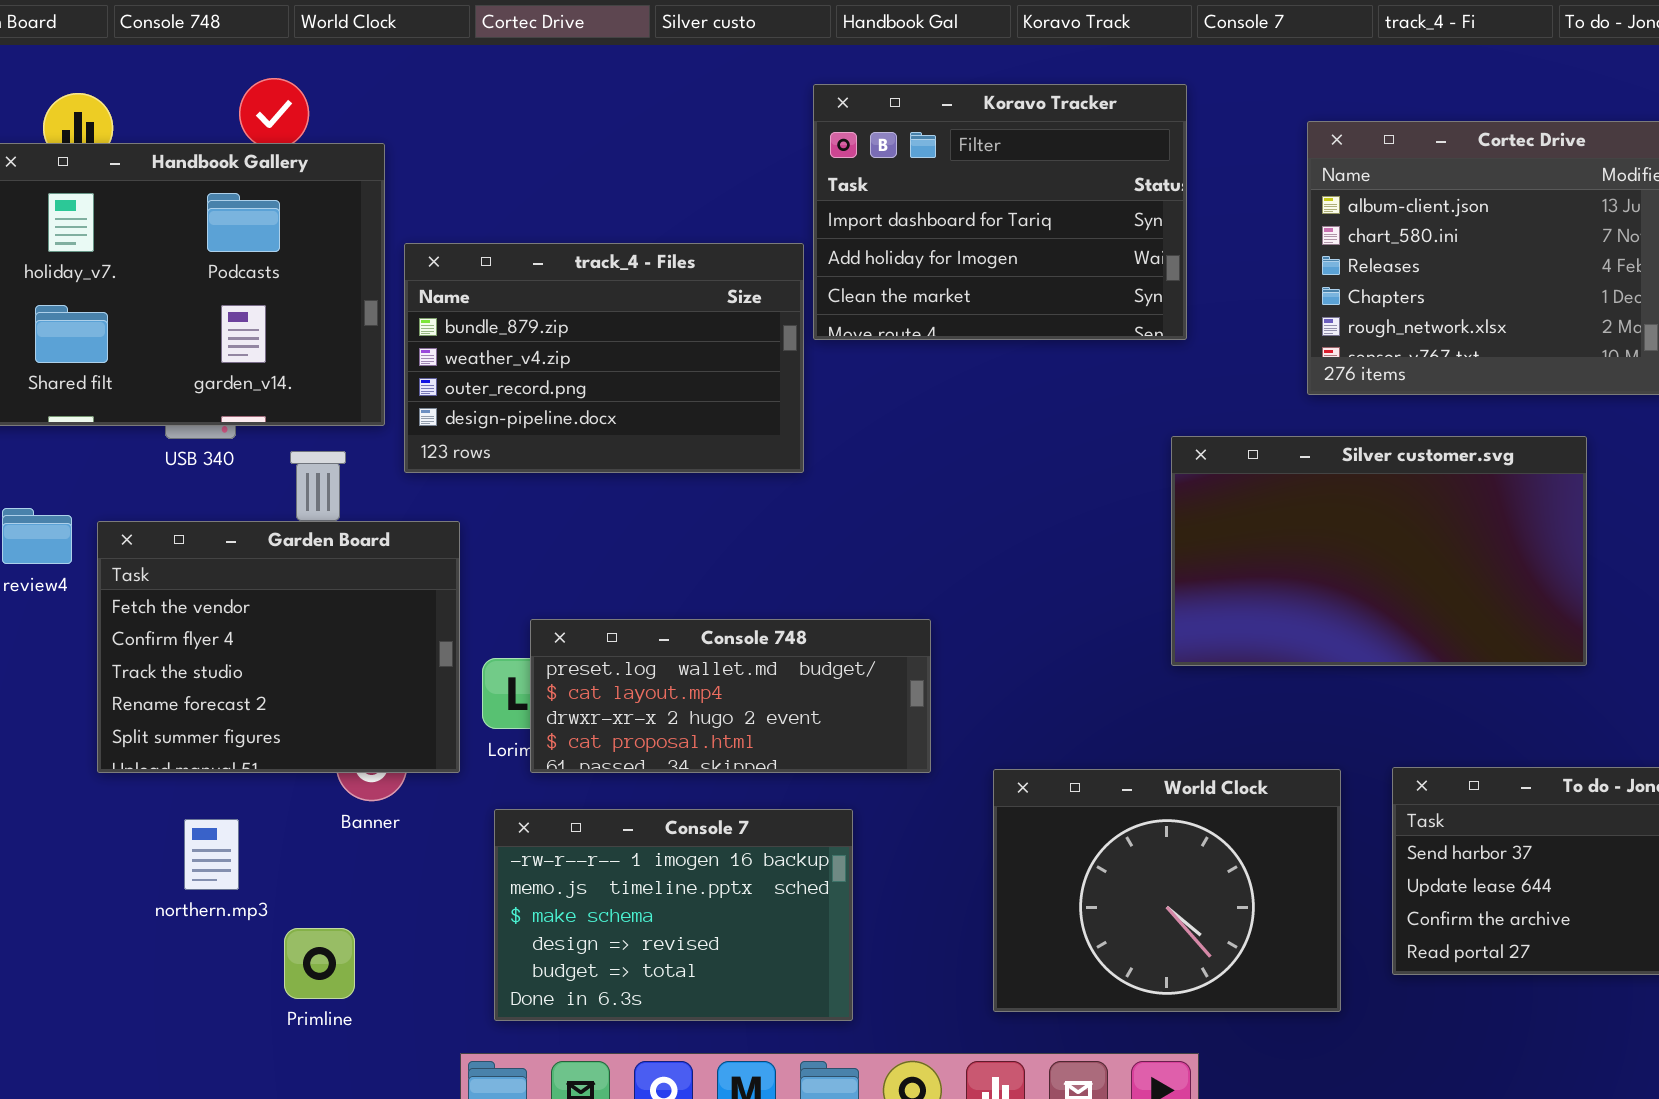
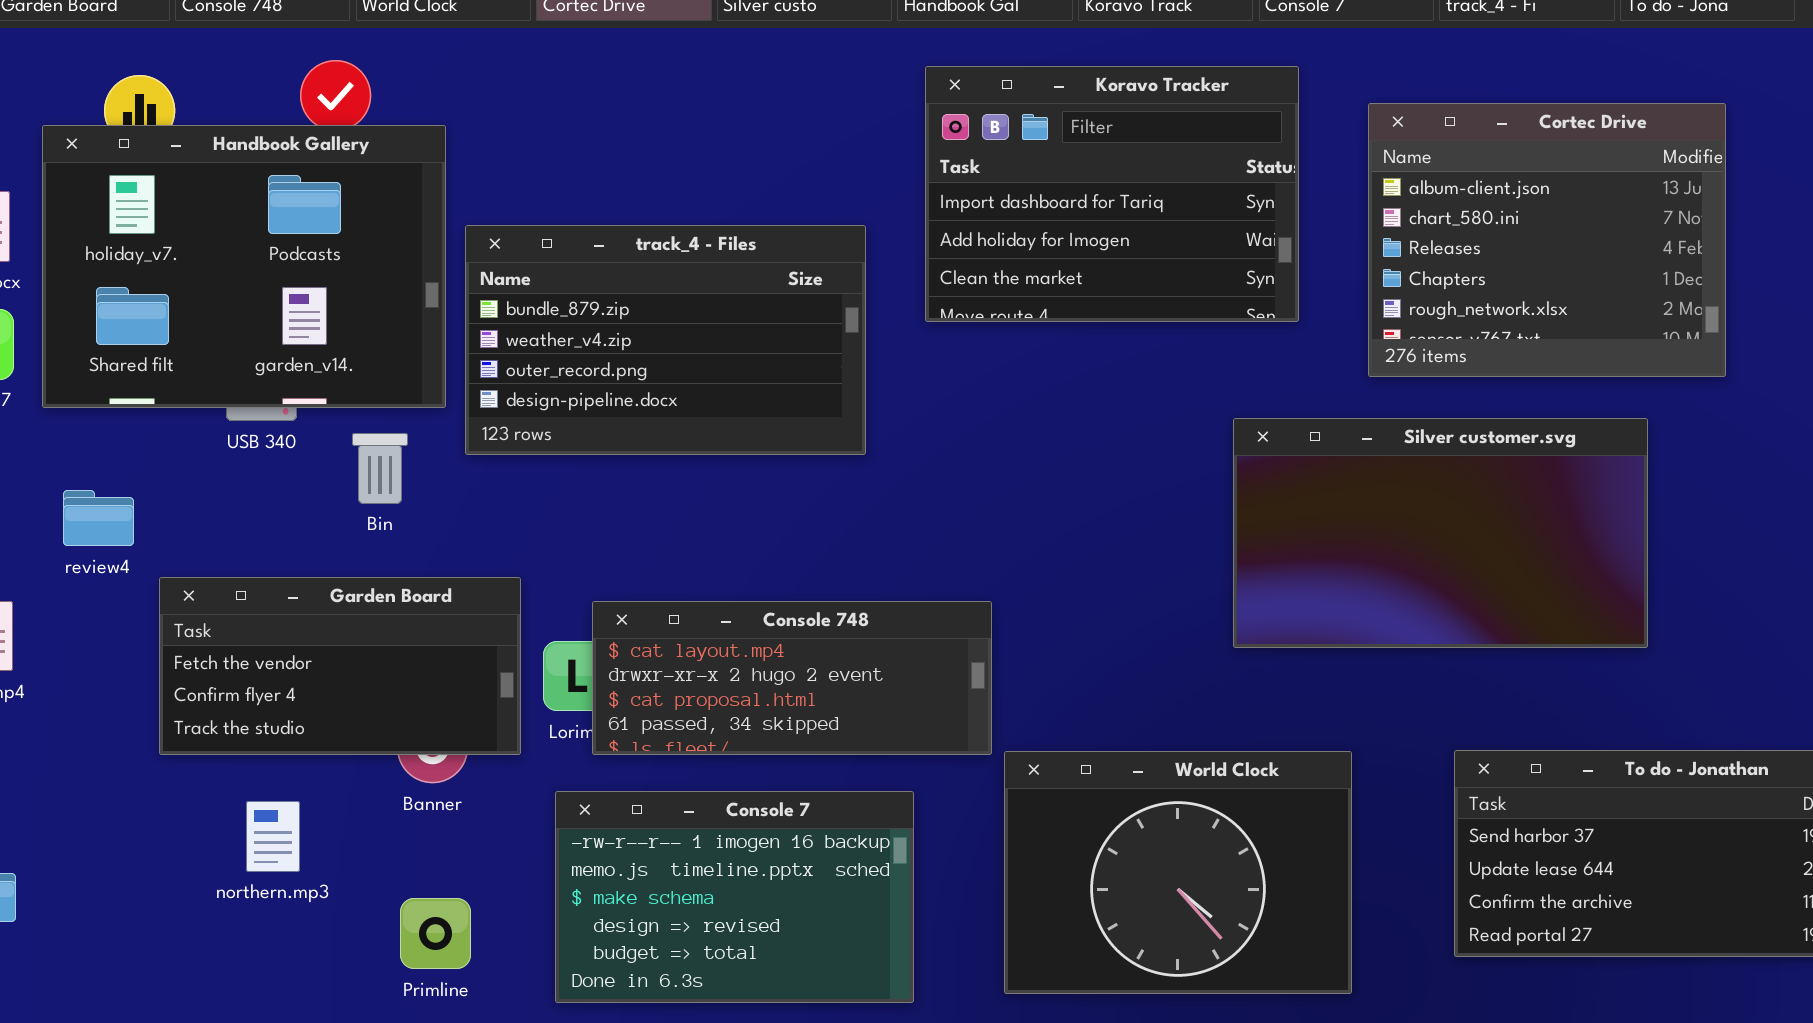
Koravo Tracker: [813,84,1187,340] -> [925,66,1299,322], moved
Garden Board: [97,521,460,773] -> [159,577,521,755], resized
Console 748: [530,619,931,773] -> [592,601,992,755], scrolled down 1 row
World Clock: [993,769,1341,1012] -> [1004,751,1352,994], moved
Primline: [284,928,355,999] -> [400,898,471,969], moved

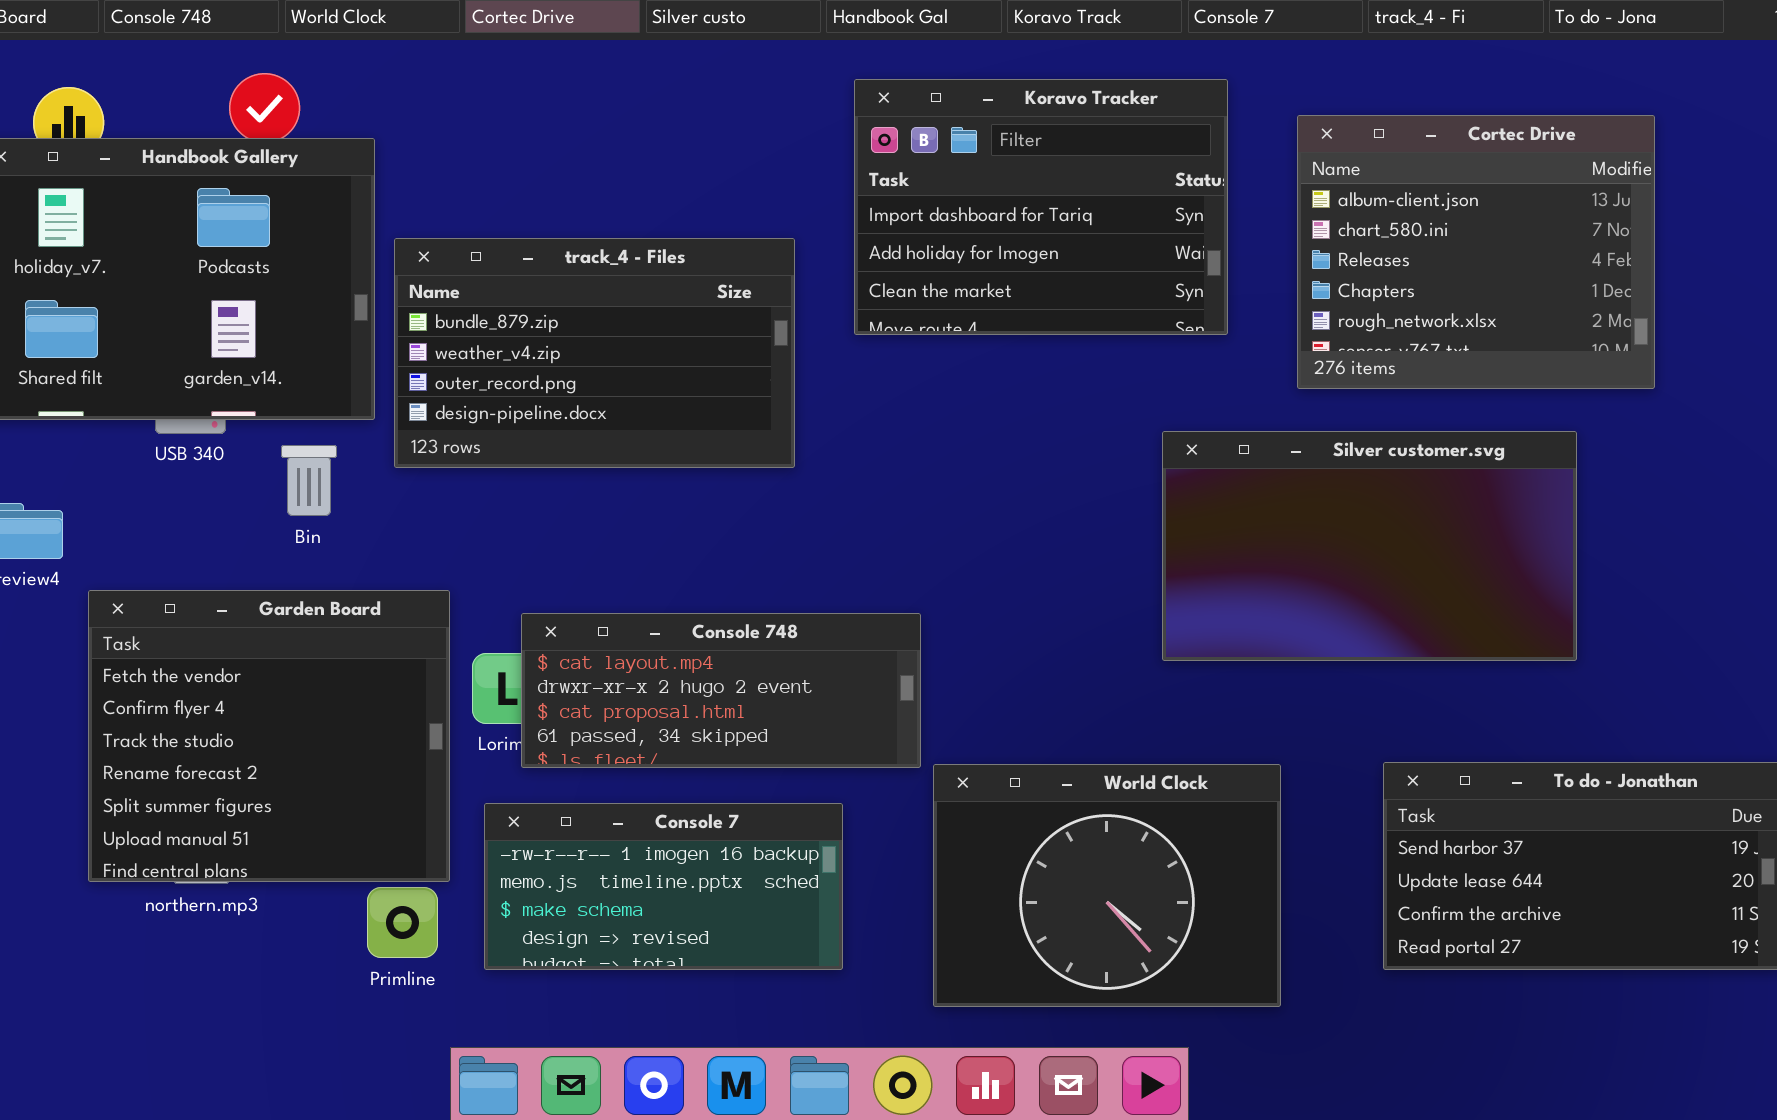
Garden Board: [159,577,521,755] -> [88,590,450,882], resized
Console 7: [555,791,914,1003] -> [484,803,843,970], resized
Primline: [400,898,471,969] -> [367,887,438,958], moved

